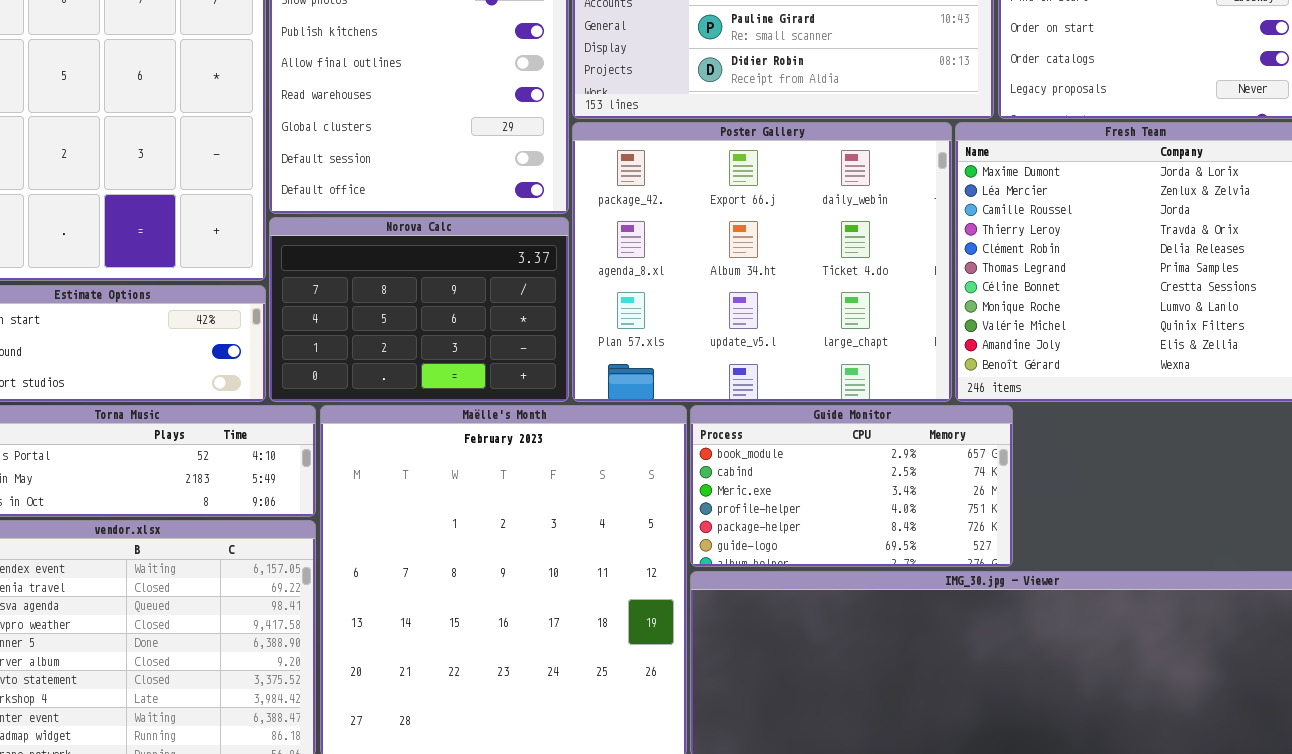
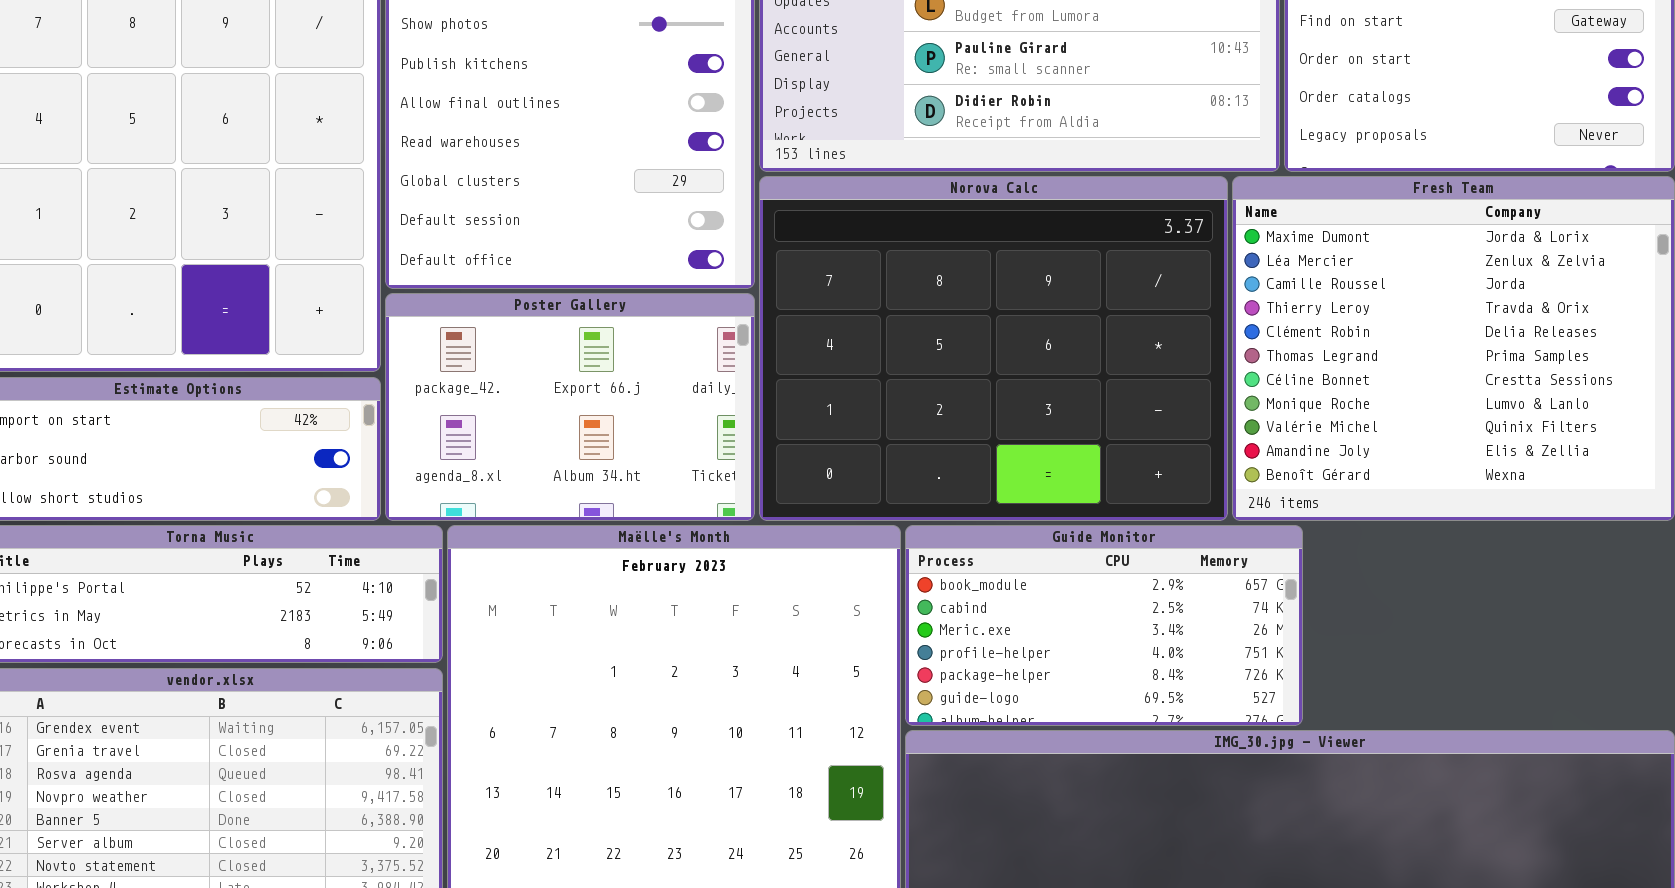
Poster Gallery: [572,122,952,402] -> [385,293,755,521], moved, resized
Norova Calc: [269,217,569,402] -> [759,176,1228,521], moved, resized

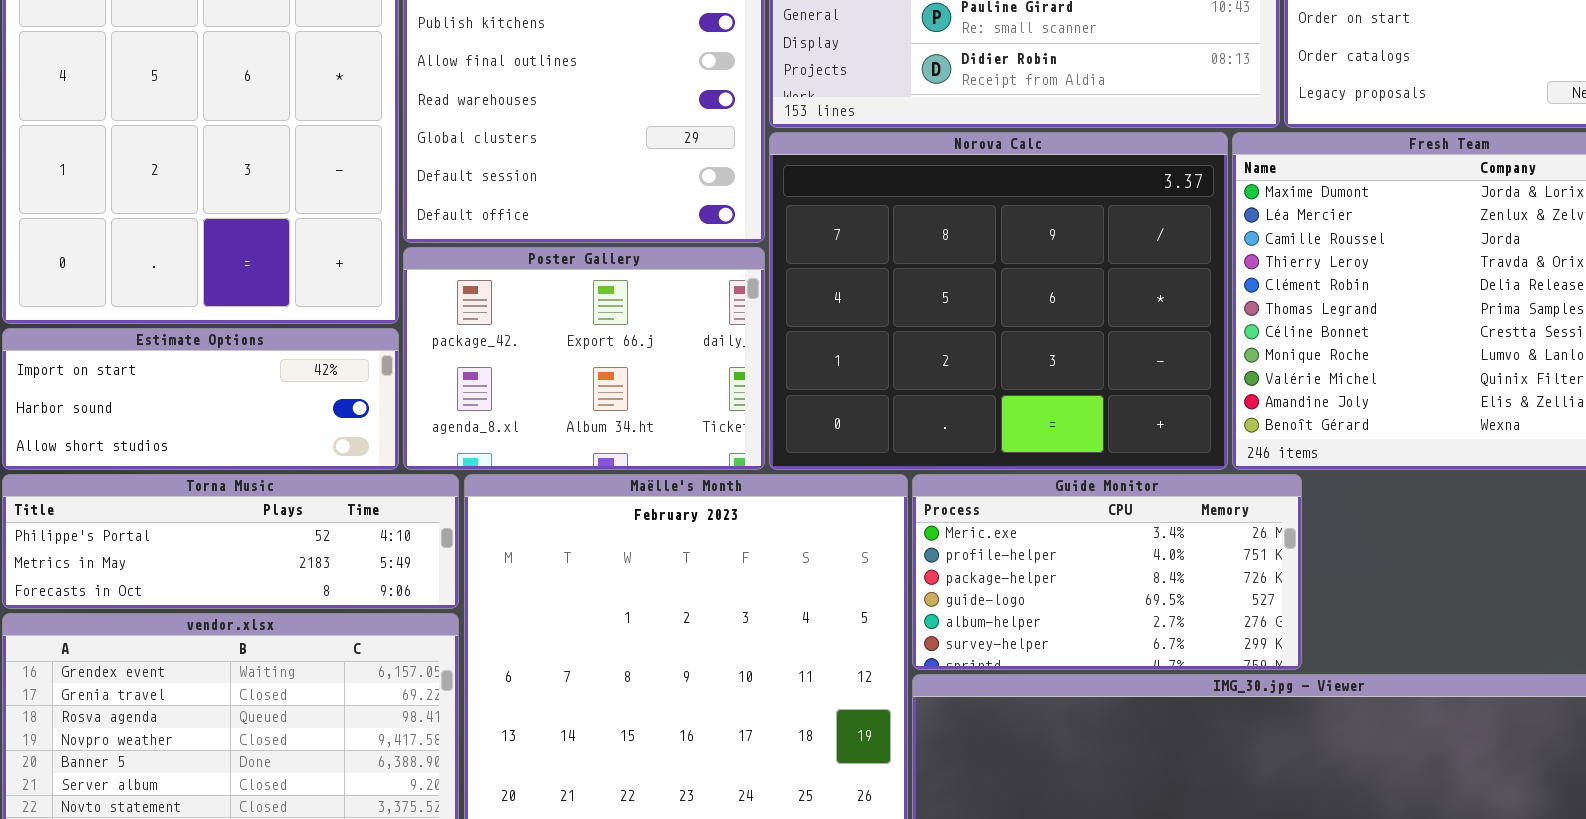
Guide Monitor: [905,525,1303,726] -> [912,474,1302,670], scrolled down 2 rows

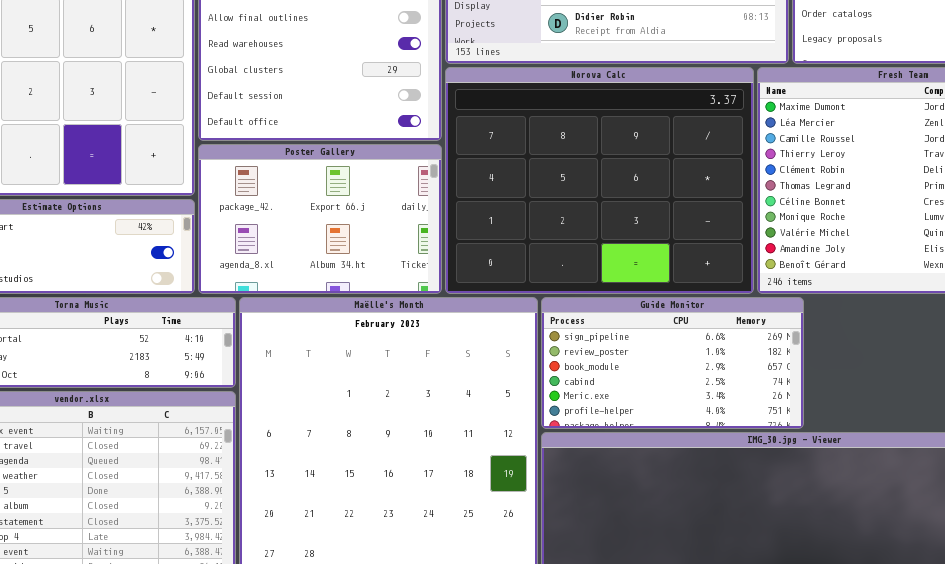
Guide Monitor: [912,474,1302,670] -> [541,297,804,429], scrolled up 4 rows

